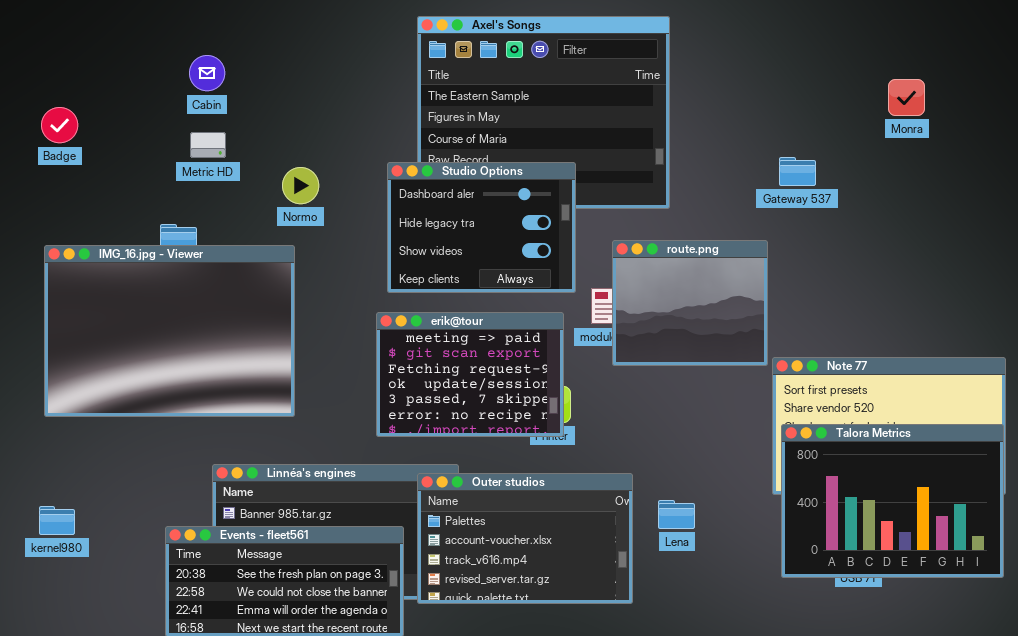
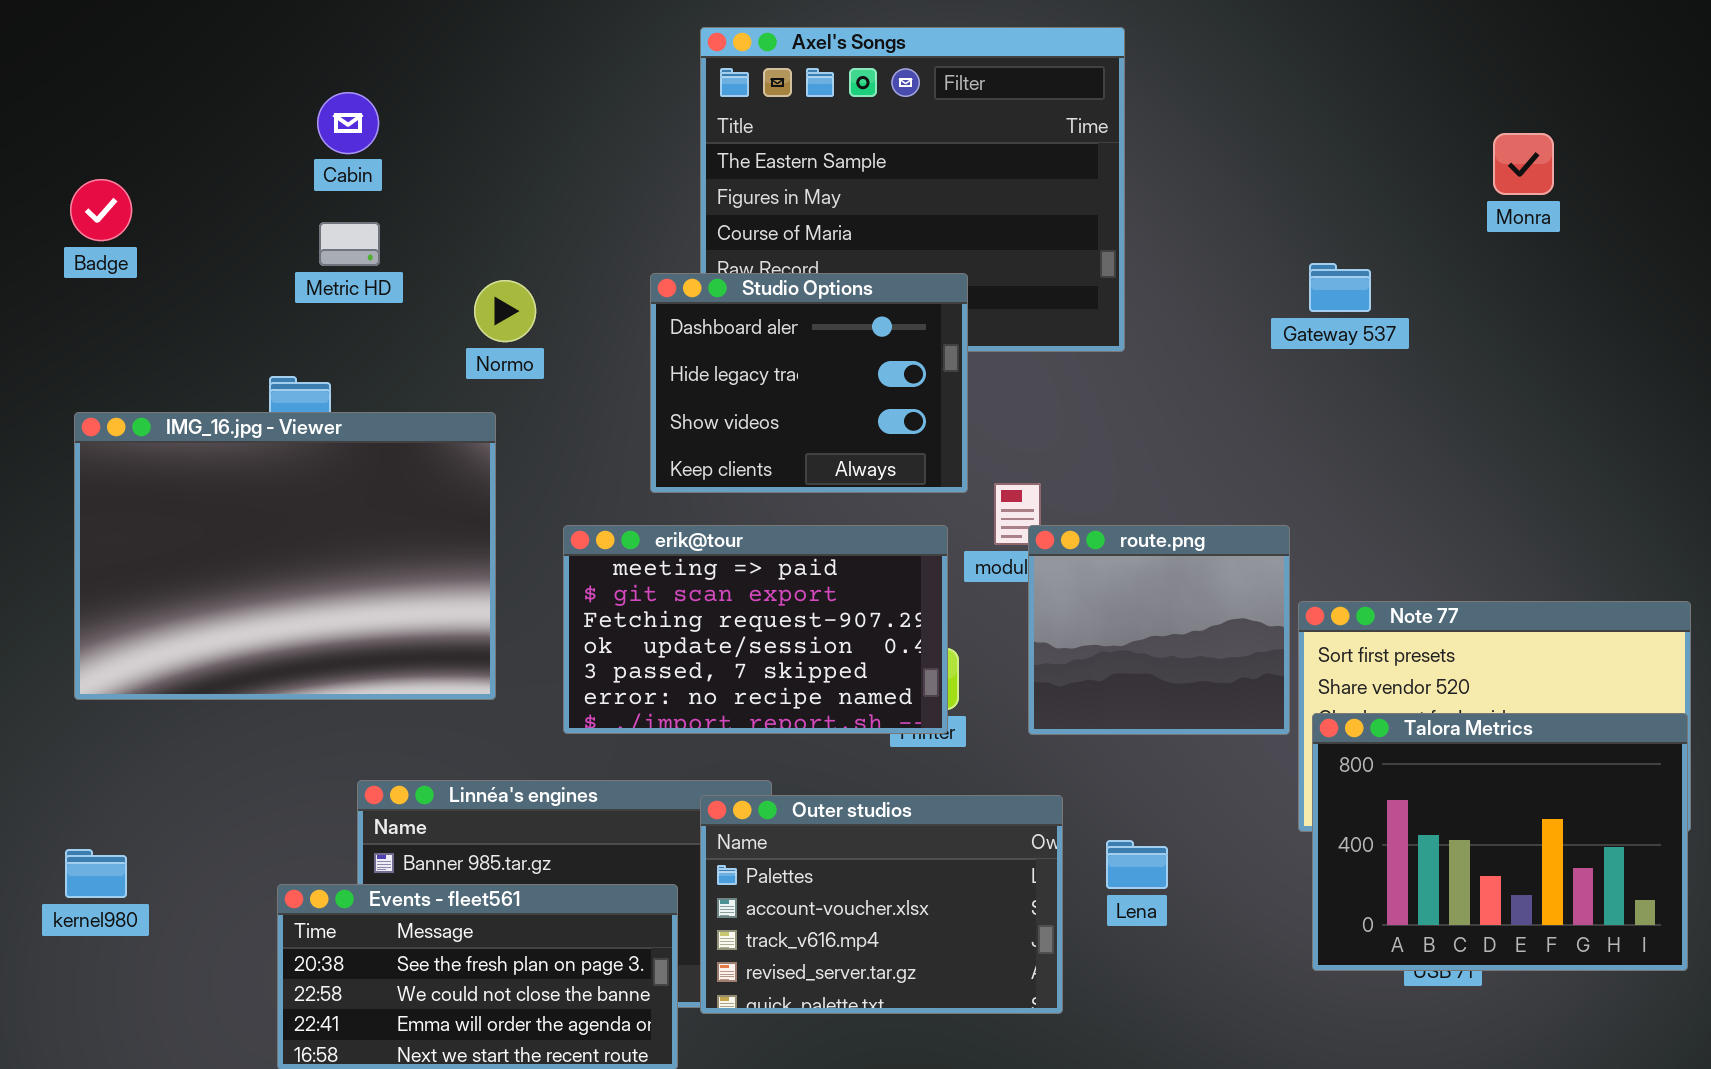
route.png: [612,240,768,366] -> [1028,525,1290,735], moved
erik@tour: [376,312,564,437] -> [563,525,948,734], resized

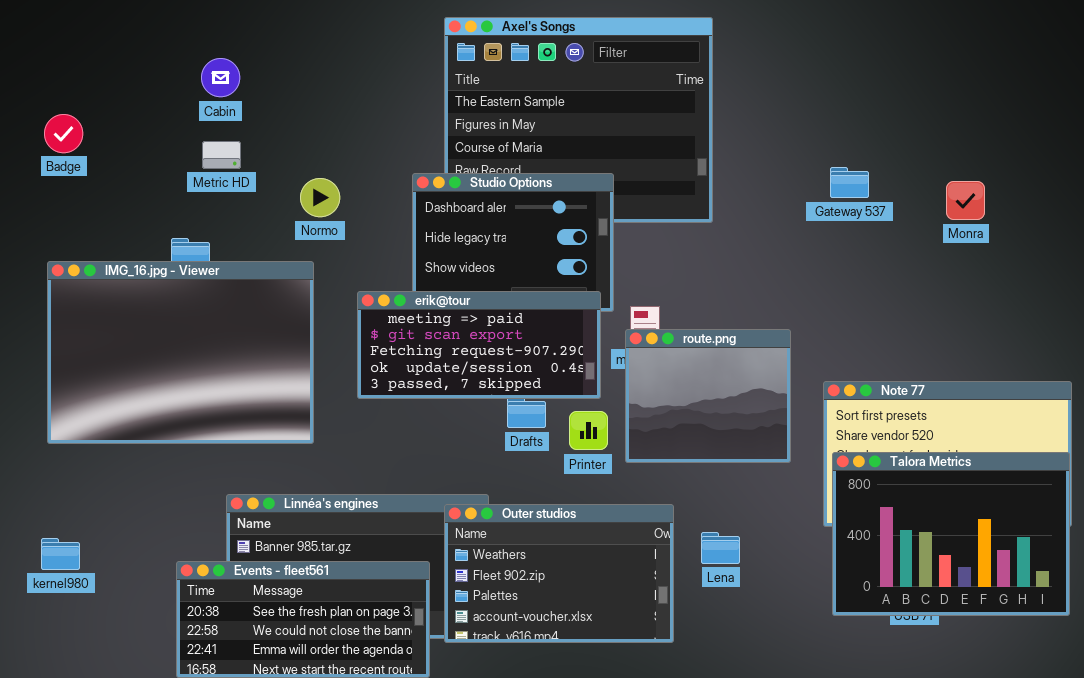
Monra: [1493,133,1554,195] -> [946,181,985,220], moved
erik@tour: [563,525,948,734] -> [357,291,601,399], moved, resized
route.png: [1028,525,1290,735] -> [625,329,791,463], moved
Outer studios: [700,795,1063,1014] -> [444,504,674,643], scrolled up 2 rows

